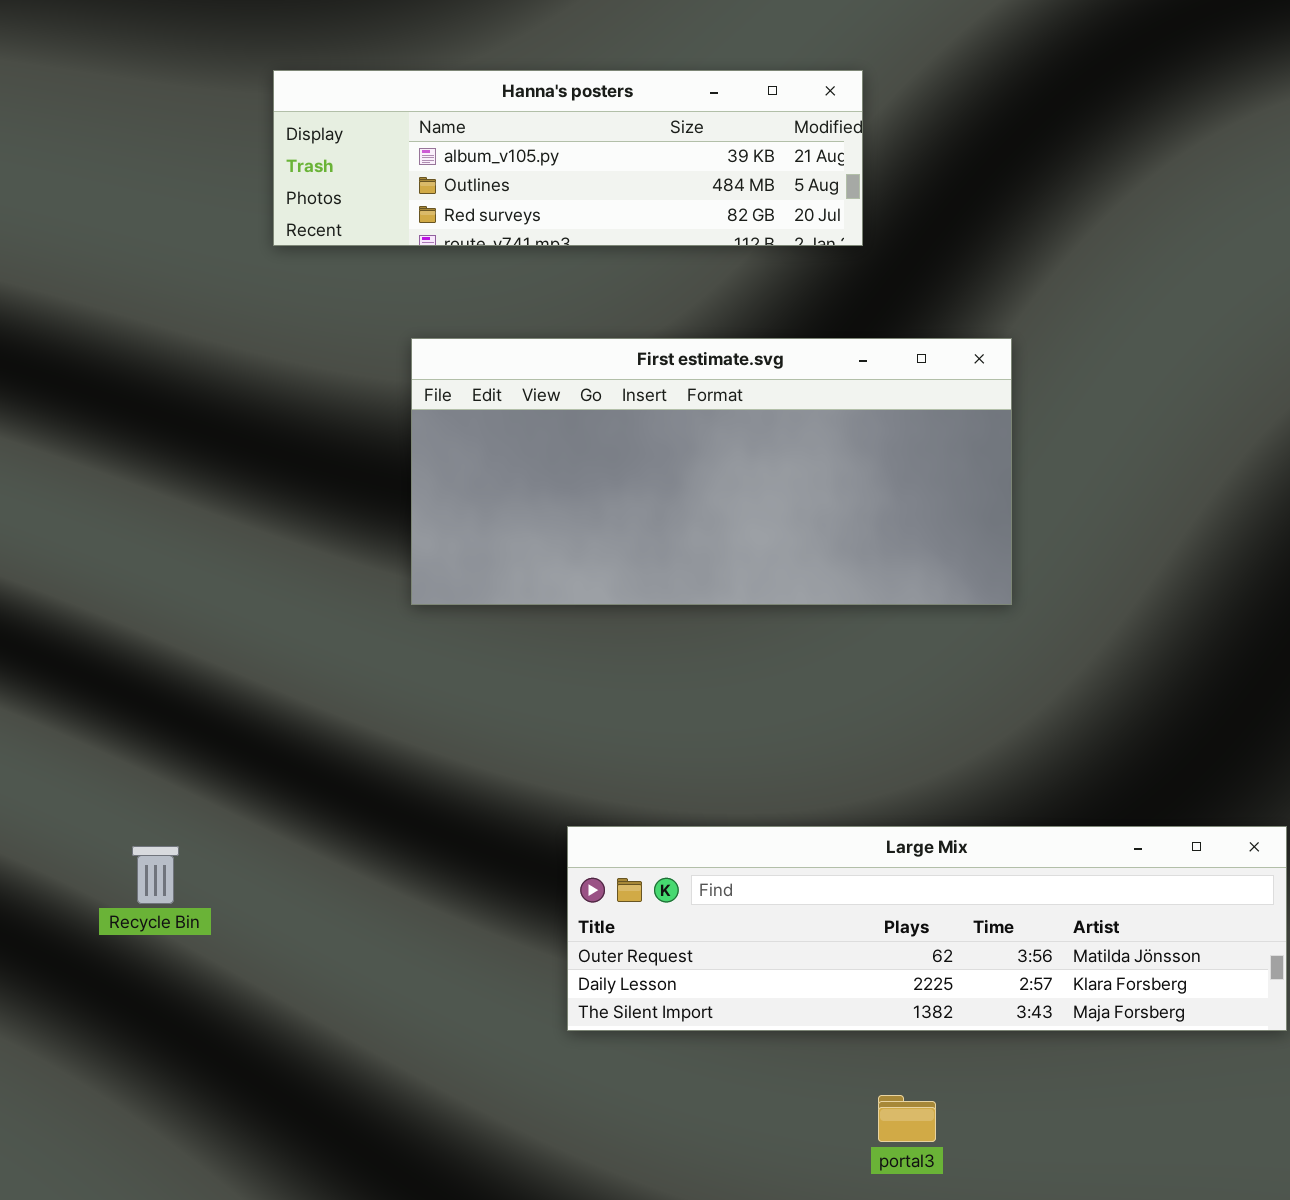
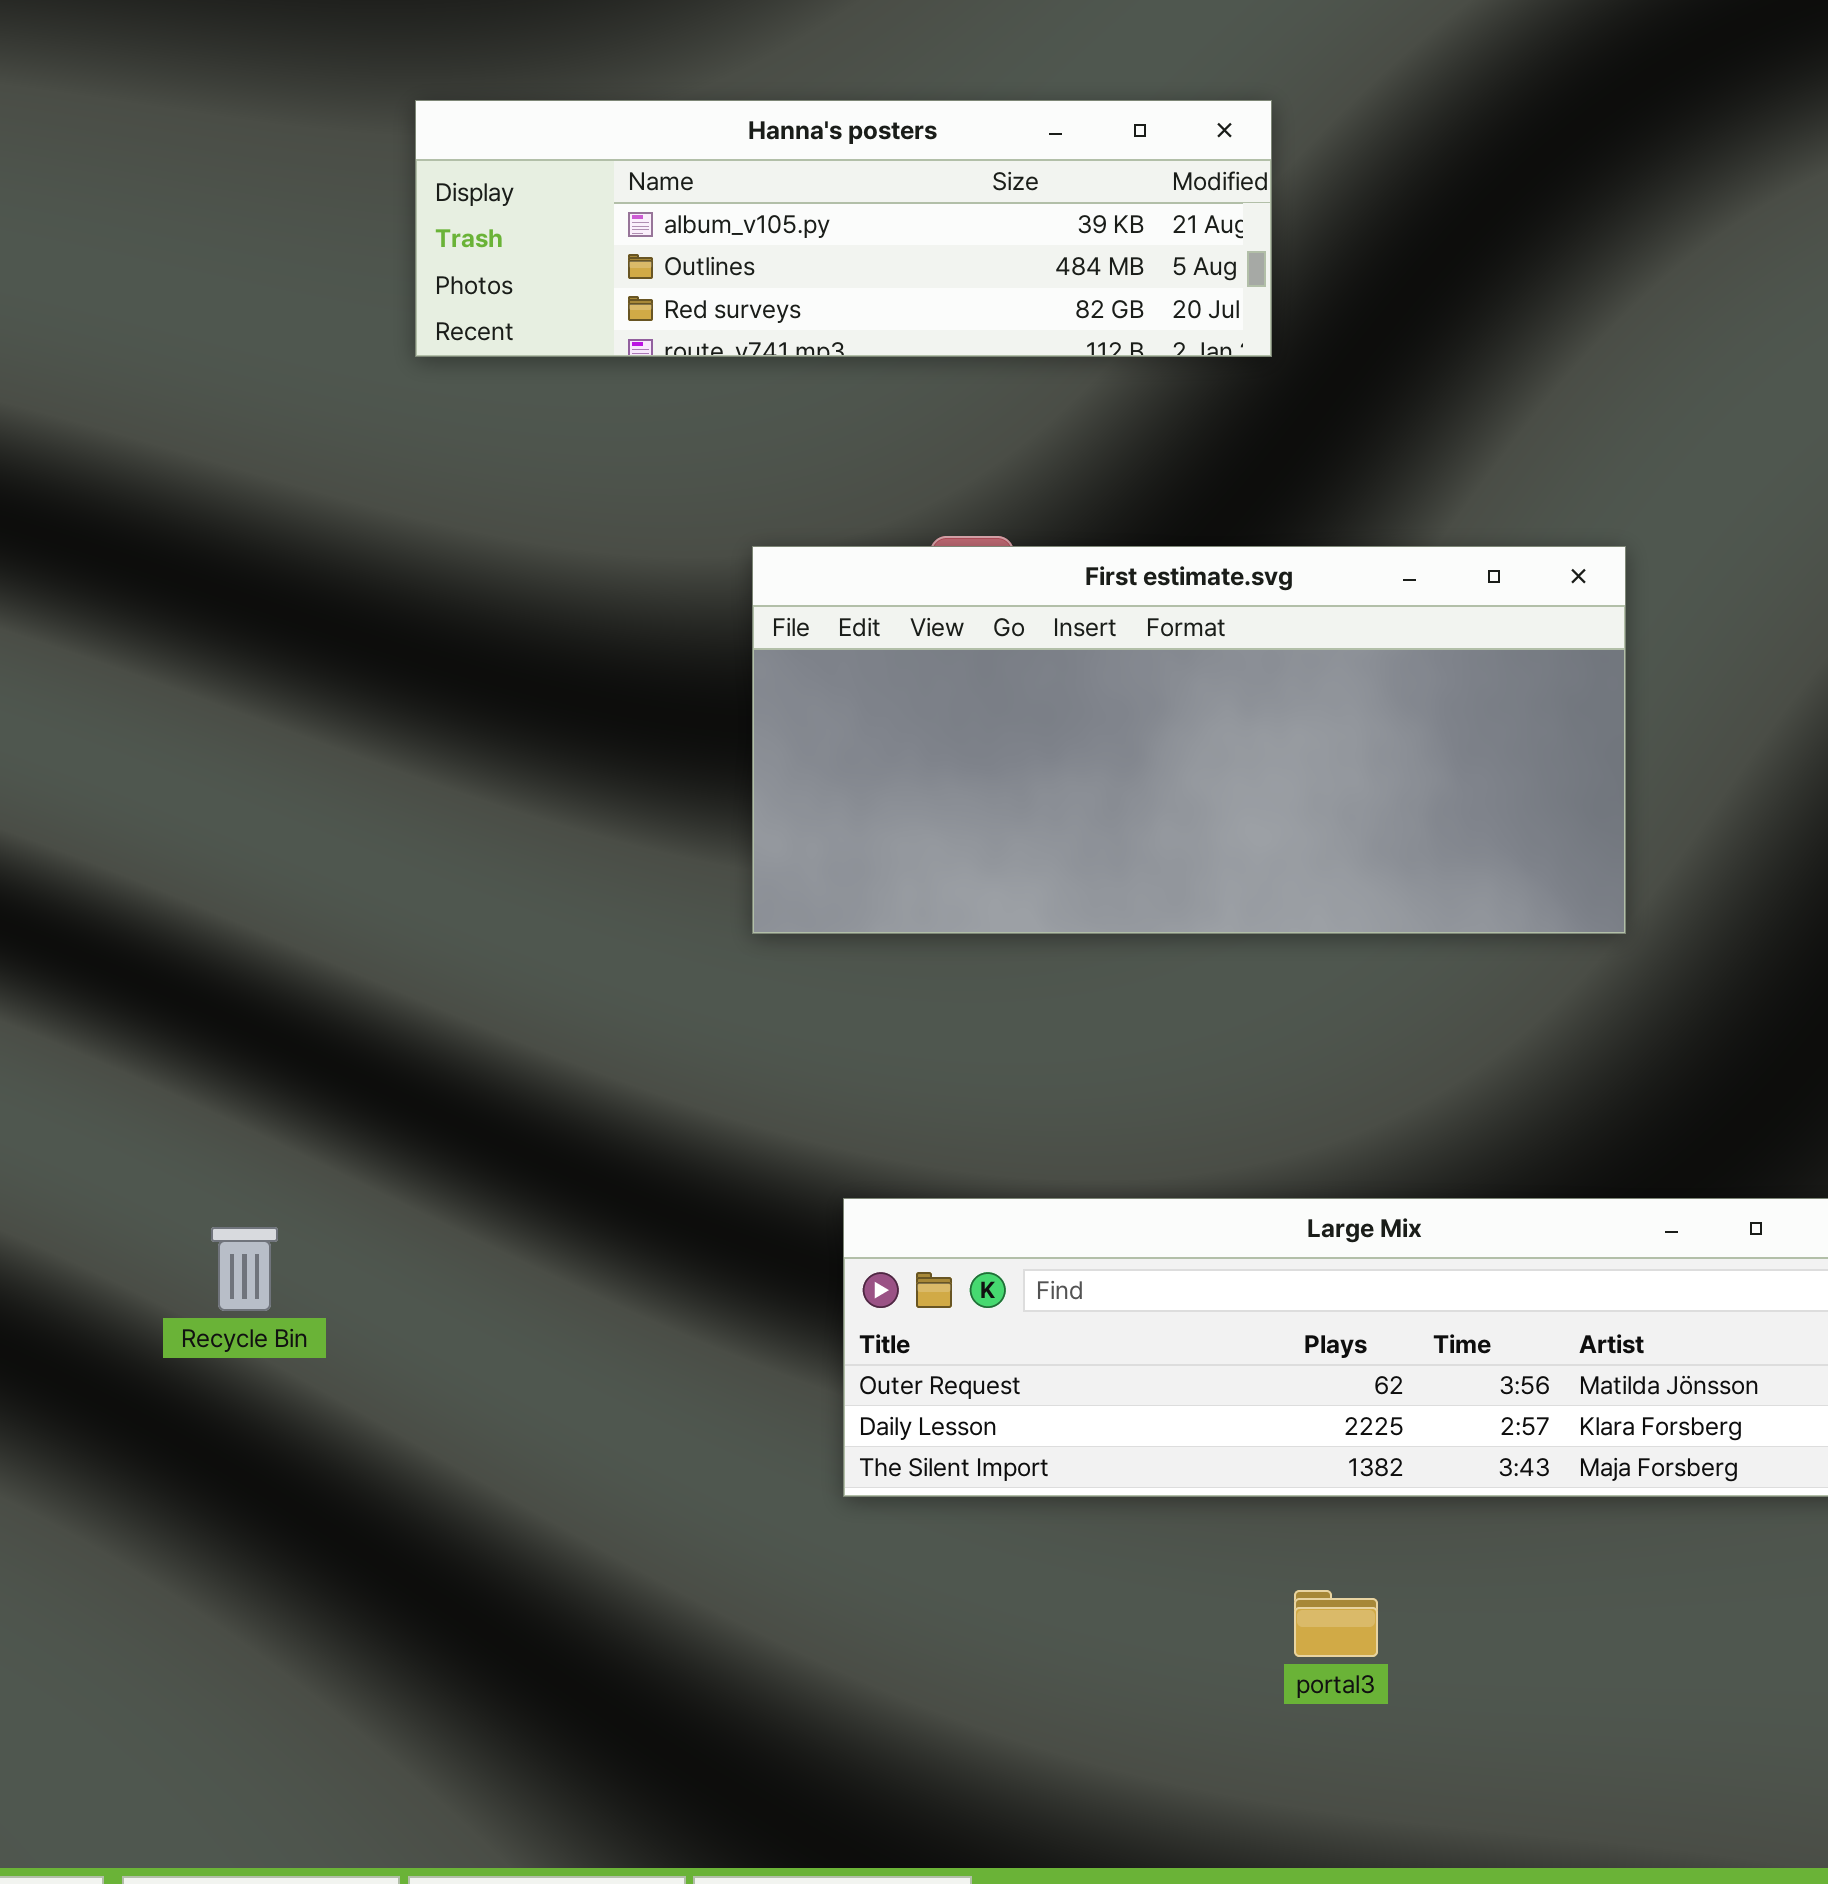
First estimate.svg: [411,338,1012,605] -> [752,546,1626,934], moved

